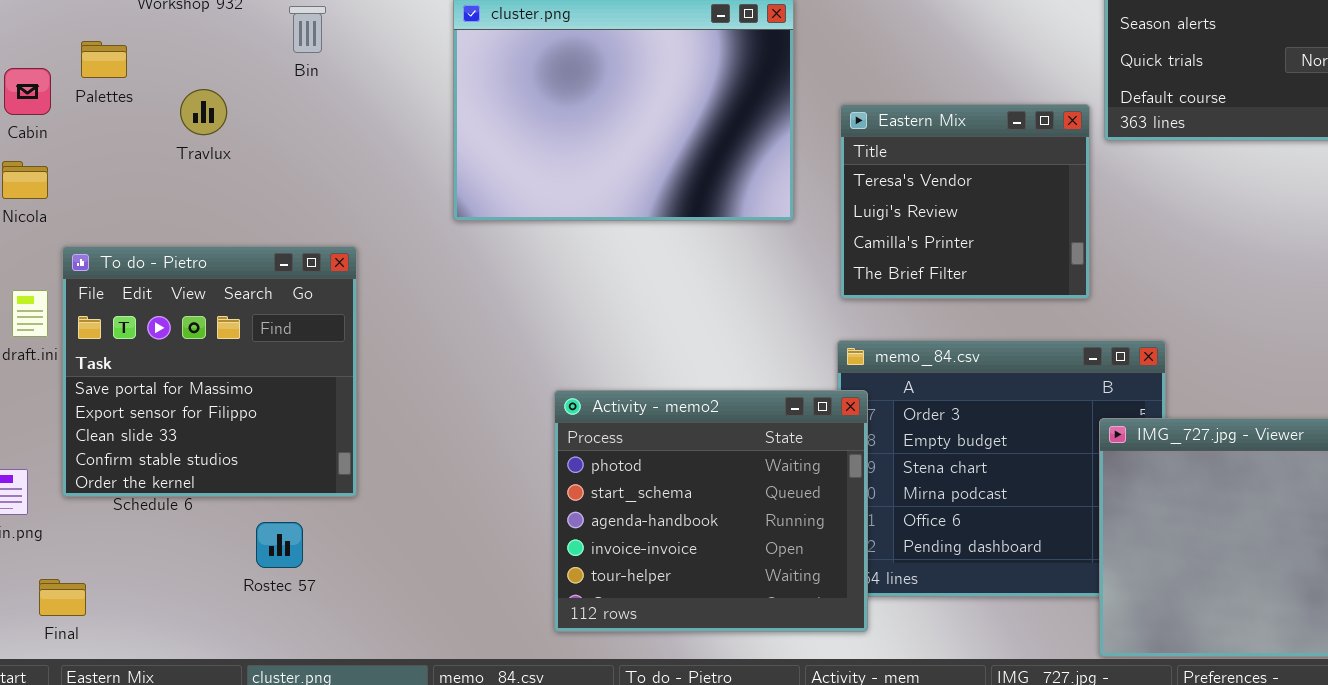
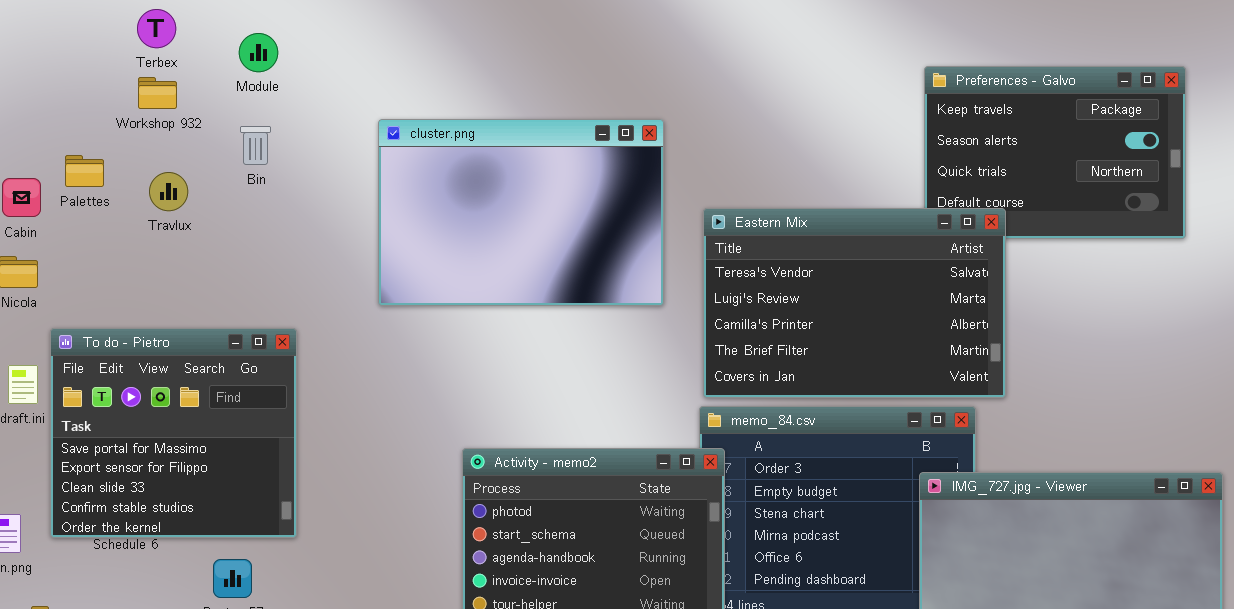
Travlux: [180,89,227,135] -> [149,172,188,211], moved
Eastern Mix: [840,104,1090,299] -> [703,208,1006,398], resized

